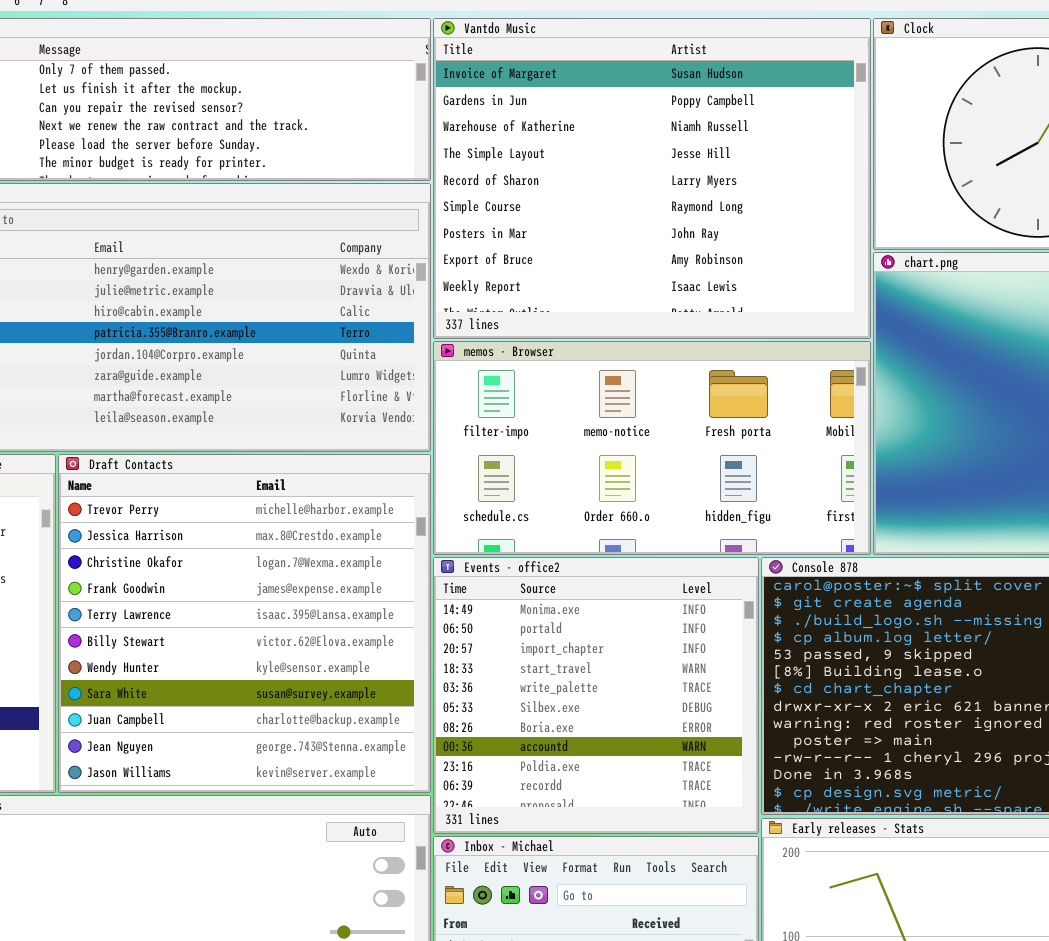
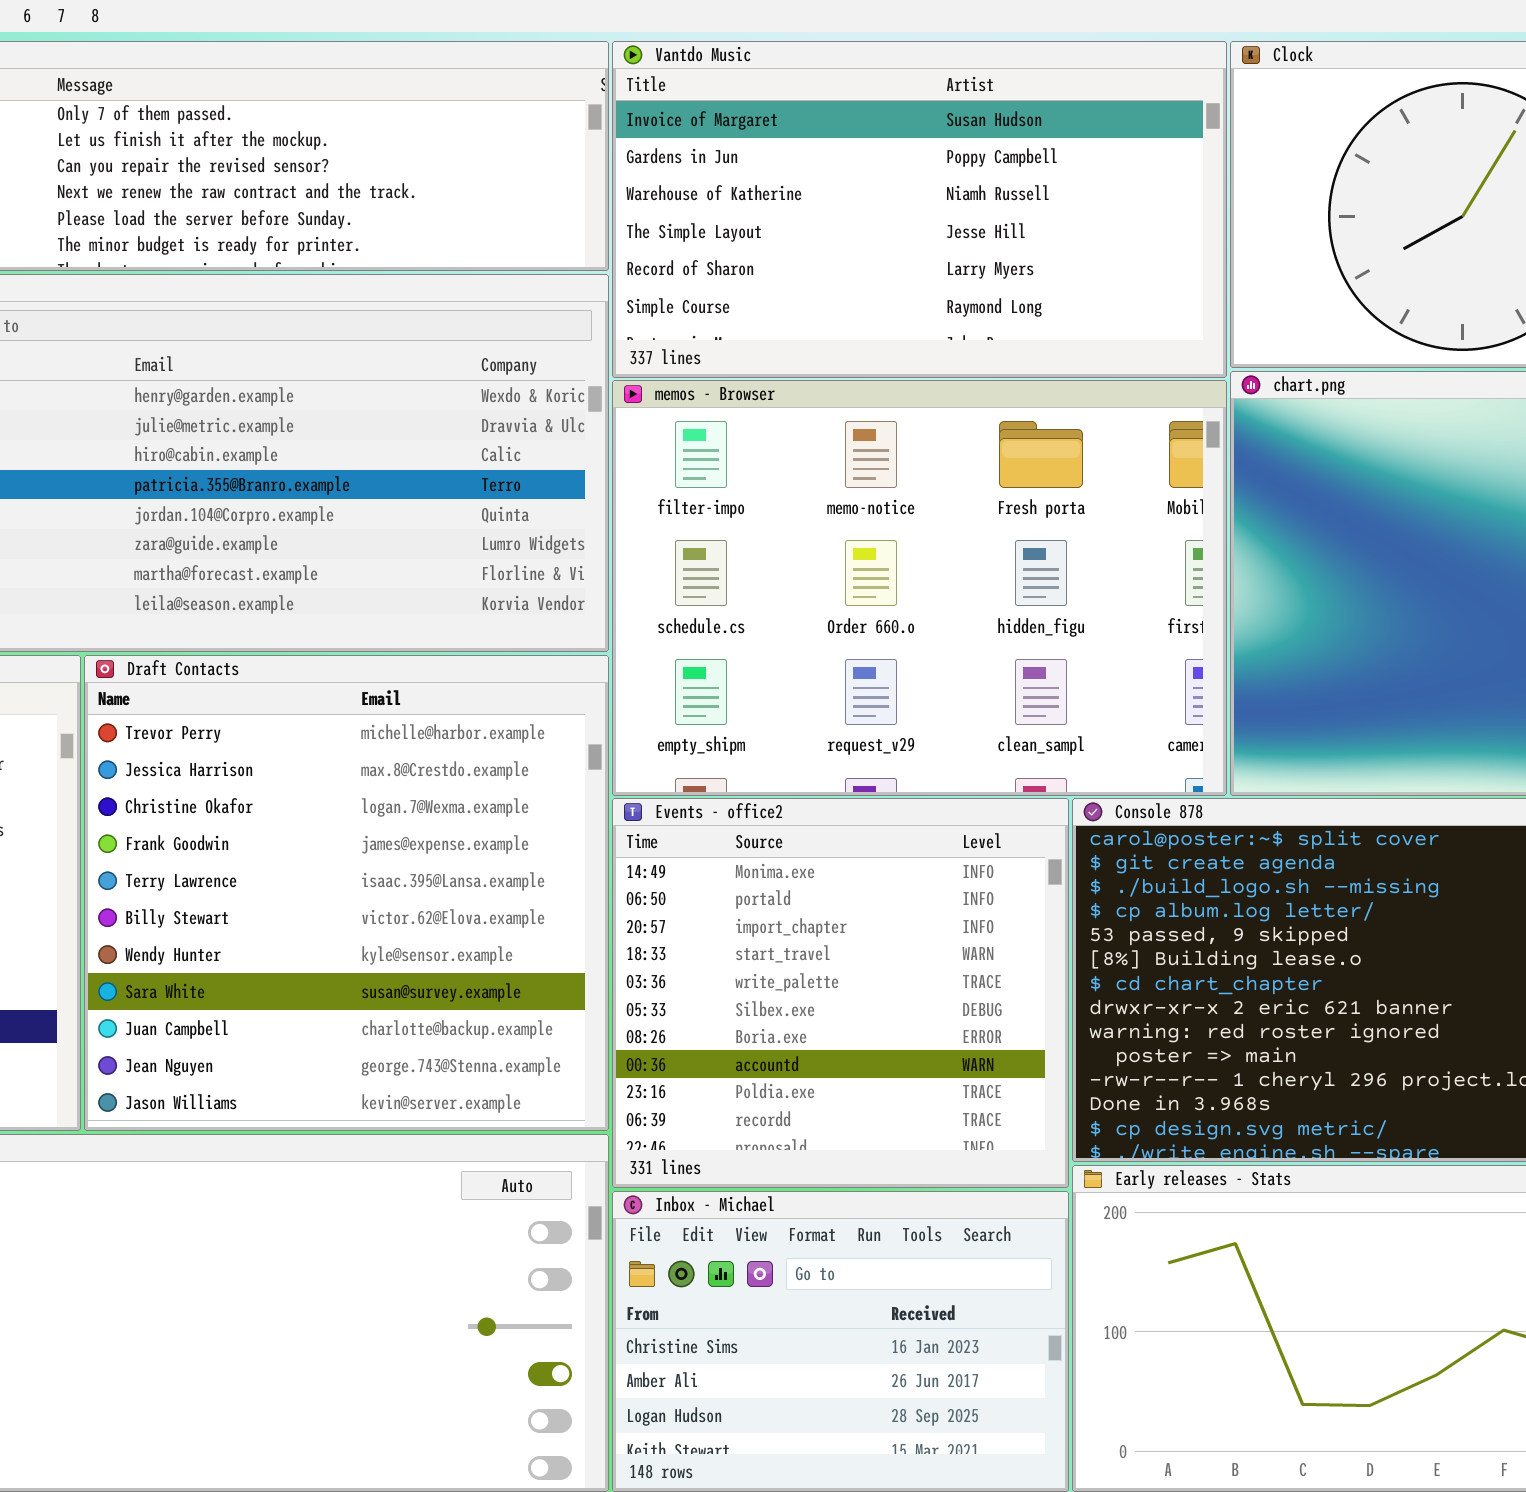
Vantdo Music: [433,18,871,339] -> [612,41,1227,378], resized
memos - Browser: [433,341,871,555] -> [612,380,1227,796], resized

